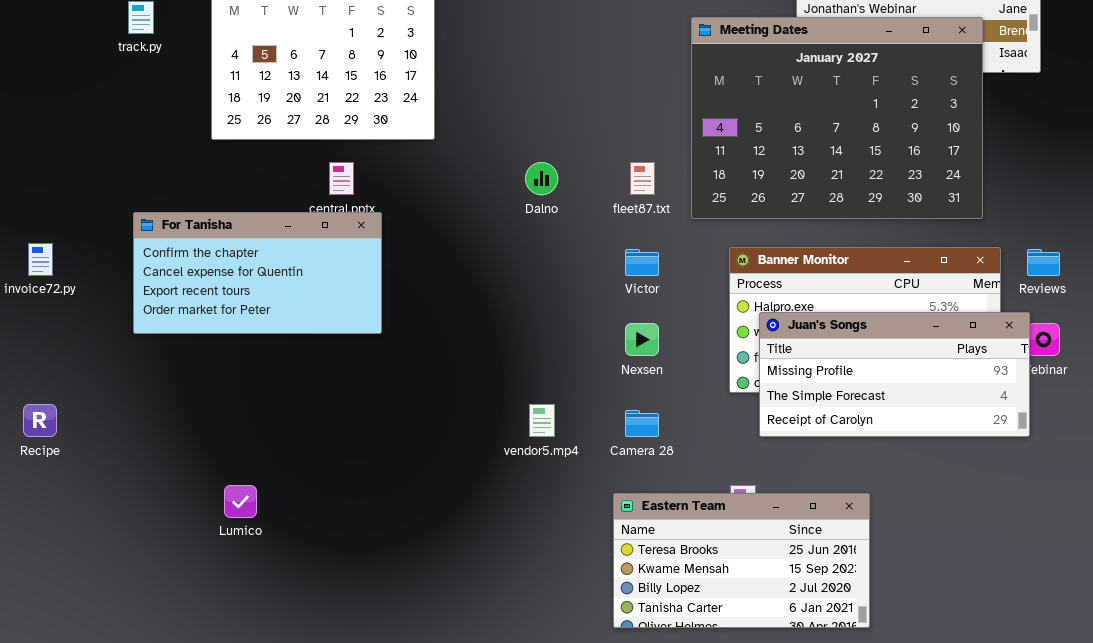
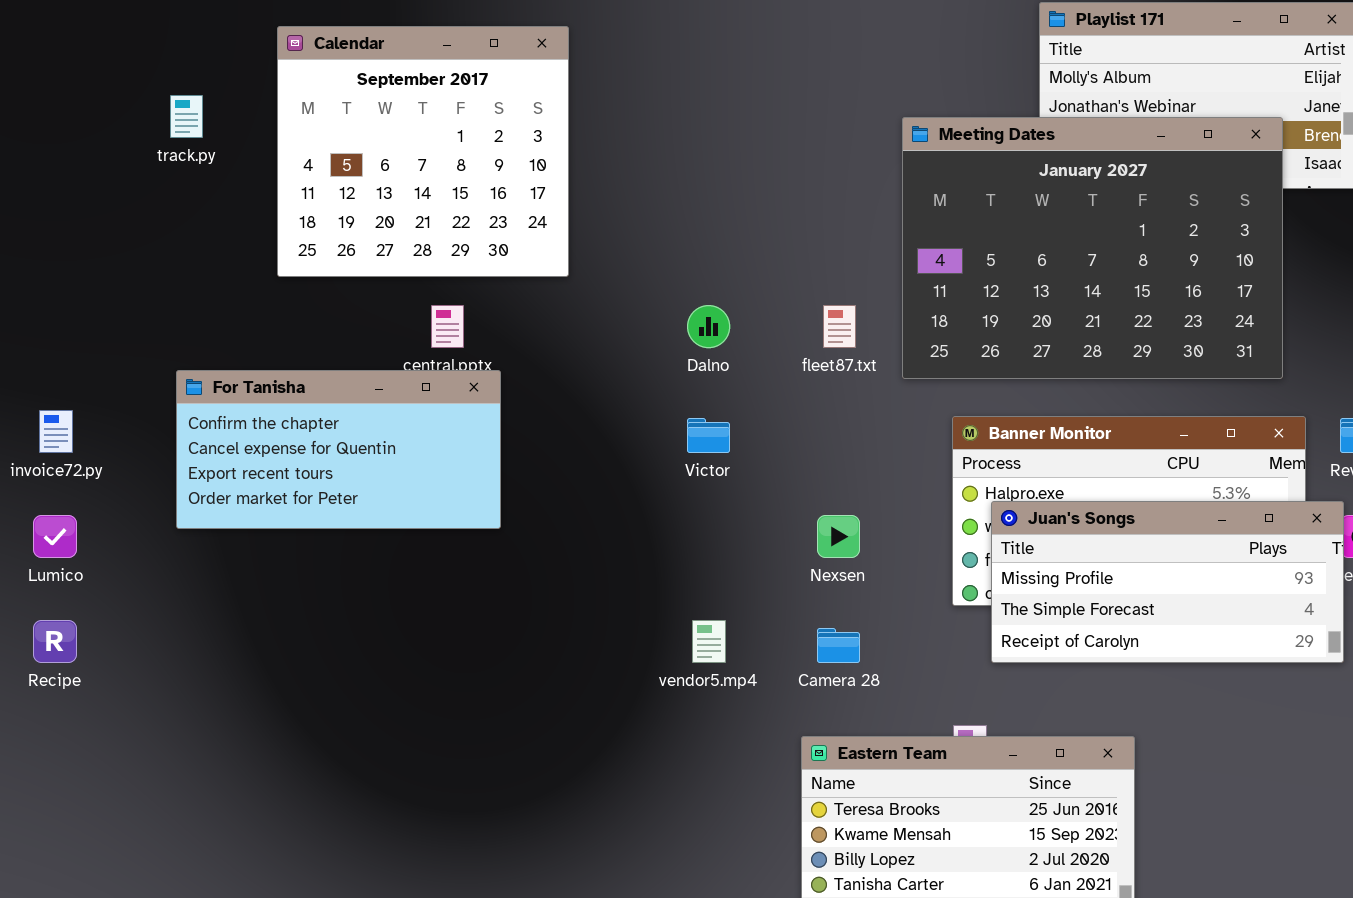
Victor: [625,249,659,276] -> [687,418,730,453], moved
Lumico: [224,485,257,518] -> [33,515,77,558], moved

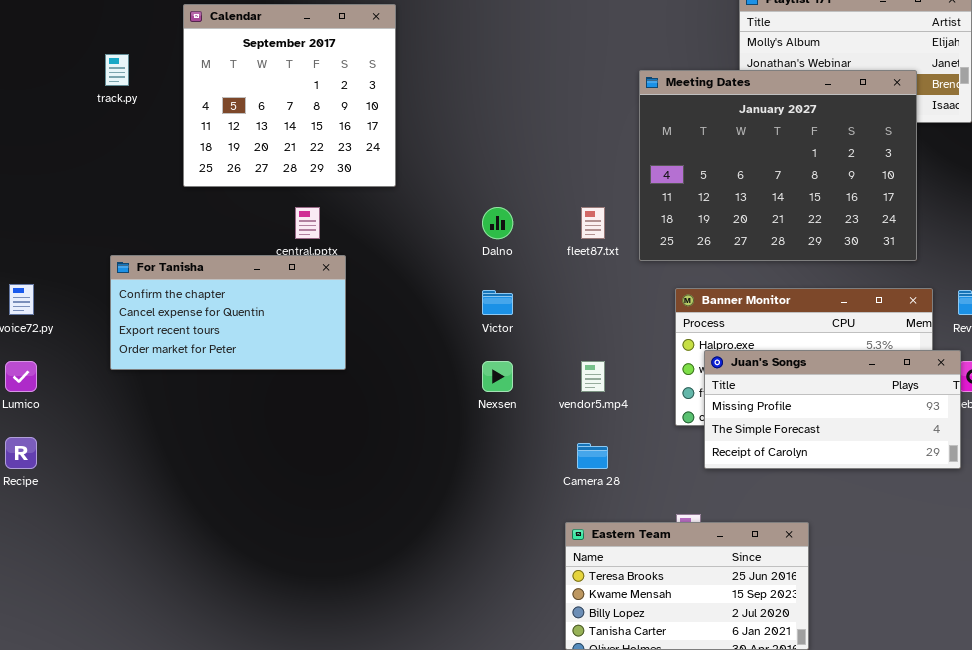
Nexsen: [817,515,860,558] -> [482,361,513,392], moved
vendor5.mp4: [692,620,726,663] -> [581,361,605,392], moved

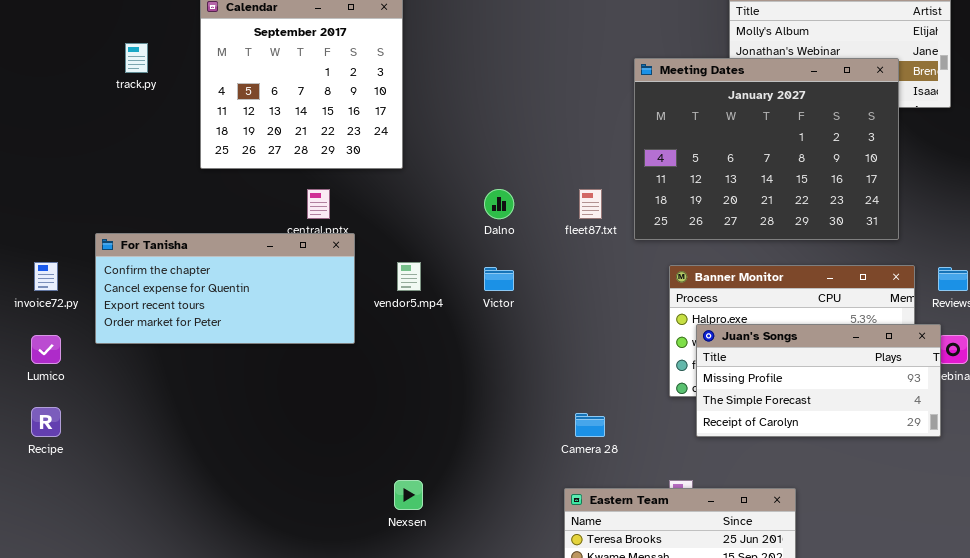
For Tanisha: [110,255,346,370] -> [95,233,355,344], resized
Nexsen: [482,361,513,392] -> [394,480,423,510], moved
vendor5.mp4: [581,361,605,392] -> [397,262,421,291], moved

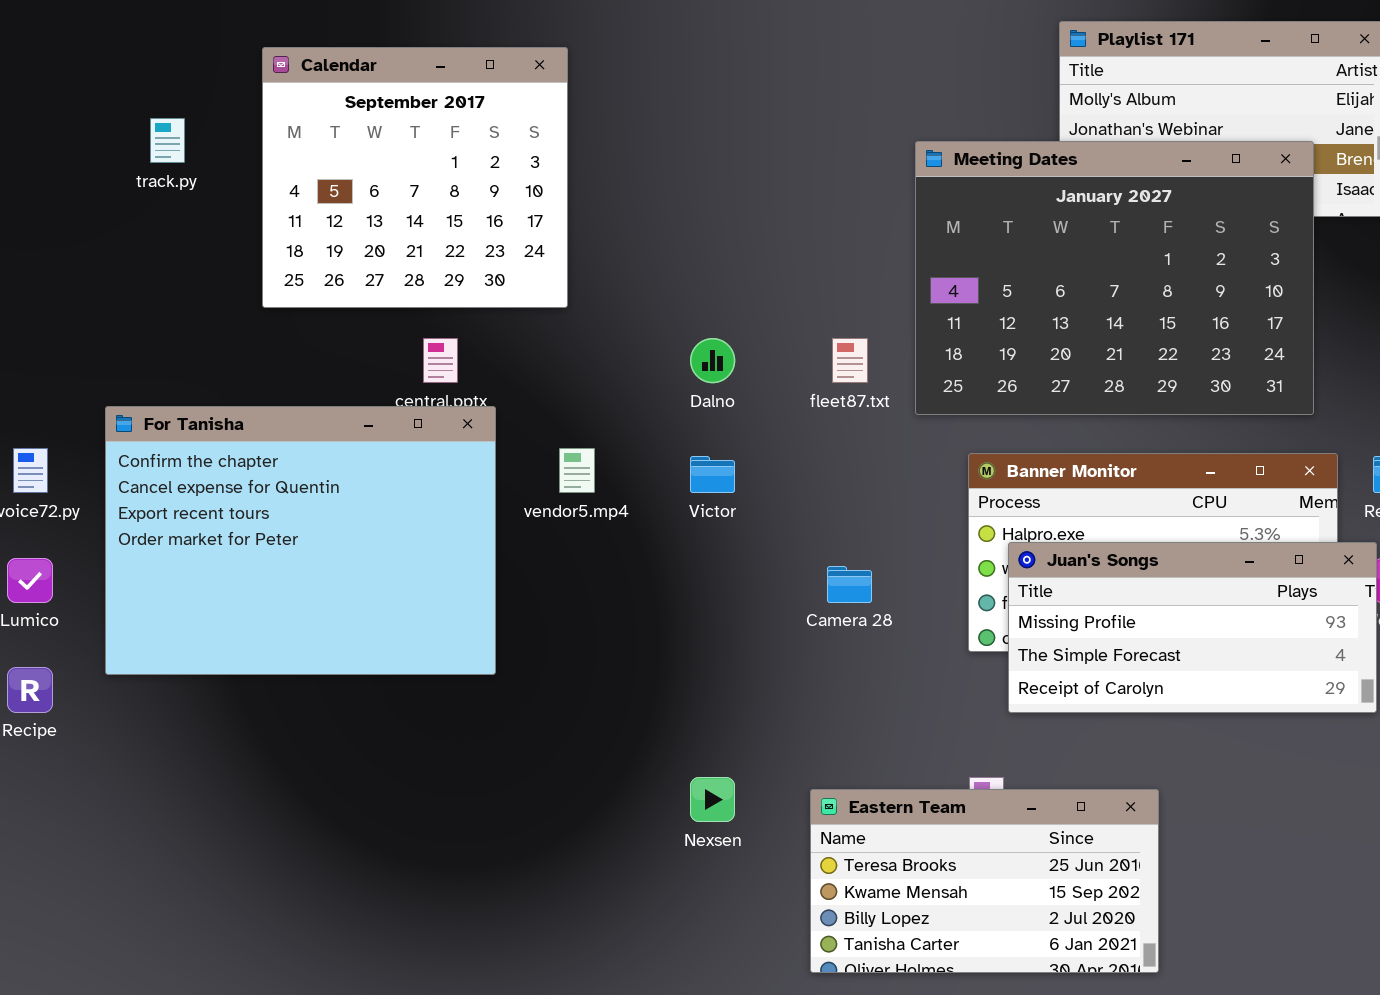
For Tanisha: [95,233,355,344] -> [105,406,496,675], resized
Camera 28: [575,413,605,437] -> [827,566,872,603], moved
Nexsen: [394,480,423,510] -> [690,777,735,822], moved

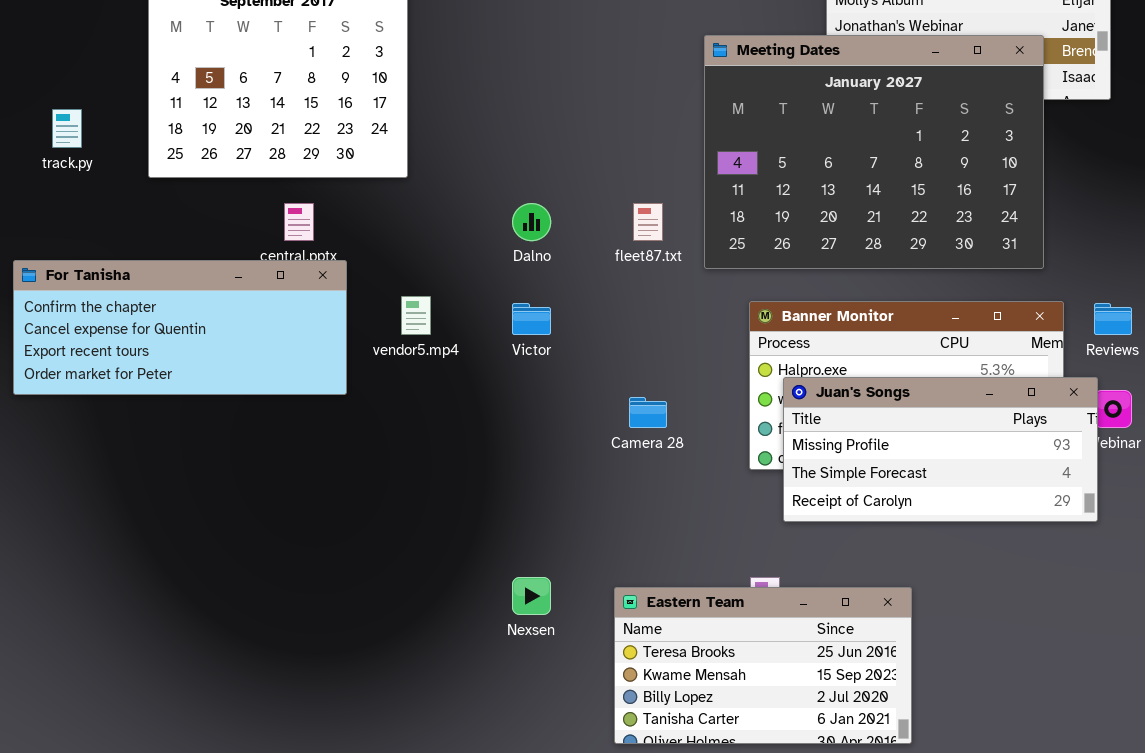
track.py: [150,118,185,163] -> [52,109,82,148], moved
For Tanisha: [105,406,496,675] -> [13,260,347,395], resized

